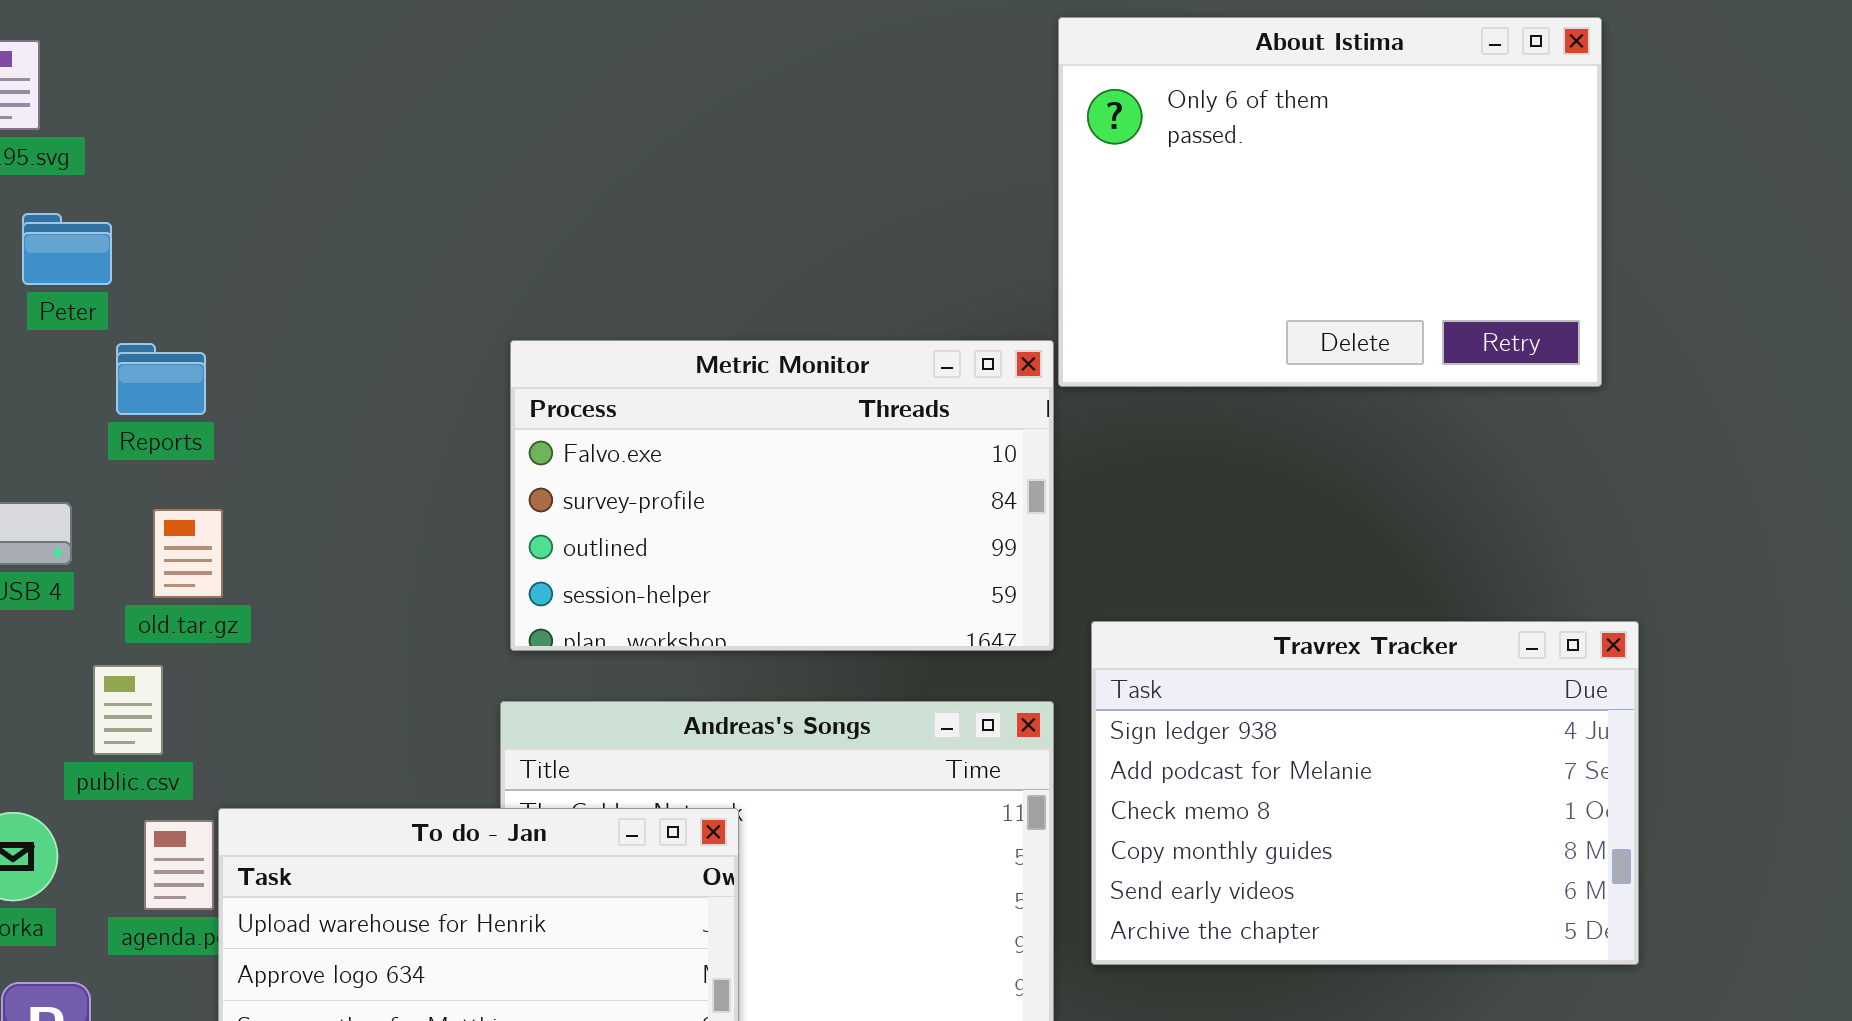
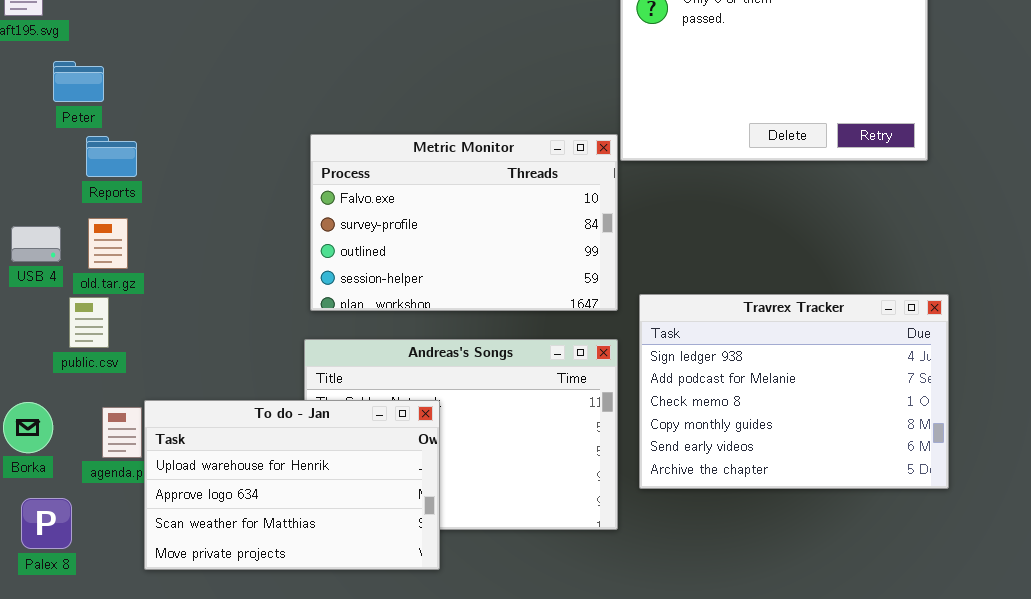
Peter: [22,213,112,285] -> [53,61,104,102], moved
old.tar.gz: [153,509,223,598] -> [88,218,128,269], moved
public.csv: [93,665,163,755] -> [69,297,109,348], moved

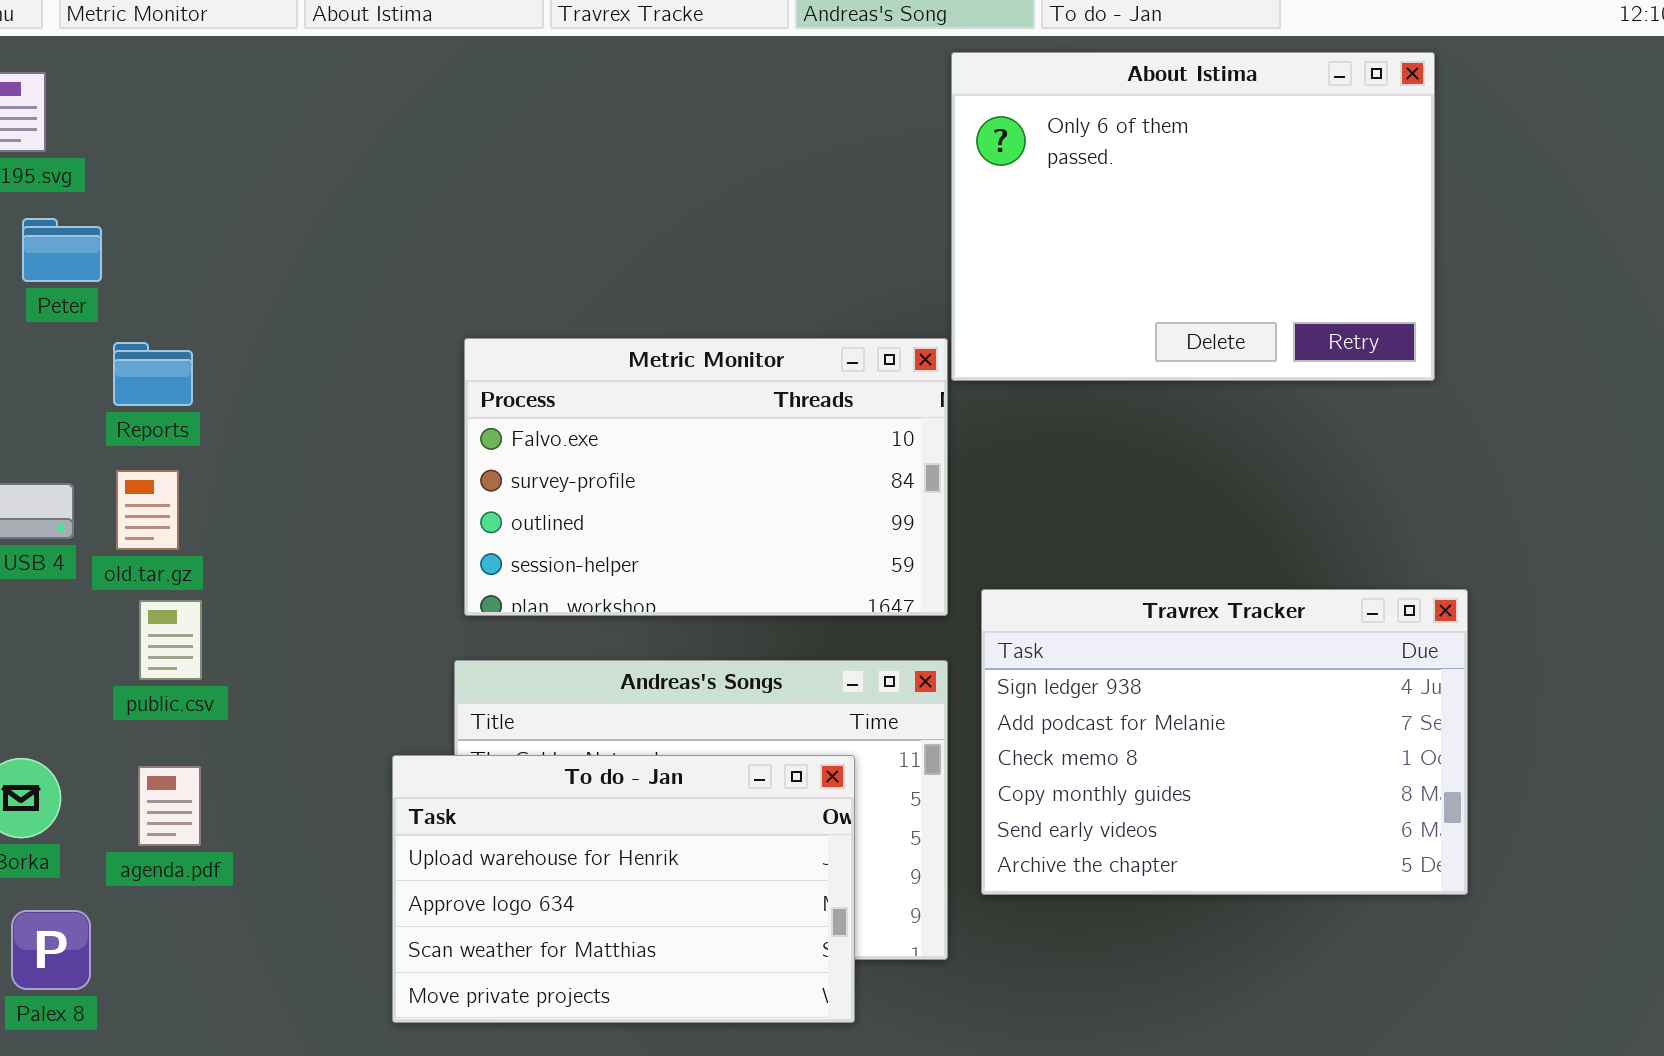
Peter: [53,61,104,102] -> [22,218,102,282], moved
public.csv: [69,297,109,348] -> [139,600,202,680], moved
To do - Jan: [144,400,440,570] -> [392,755,855,1023], moved

